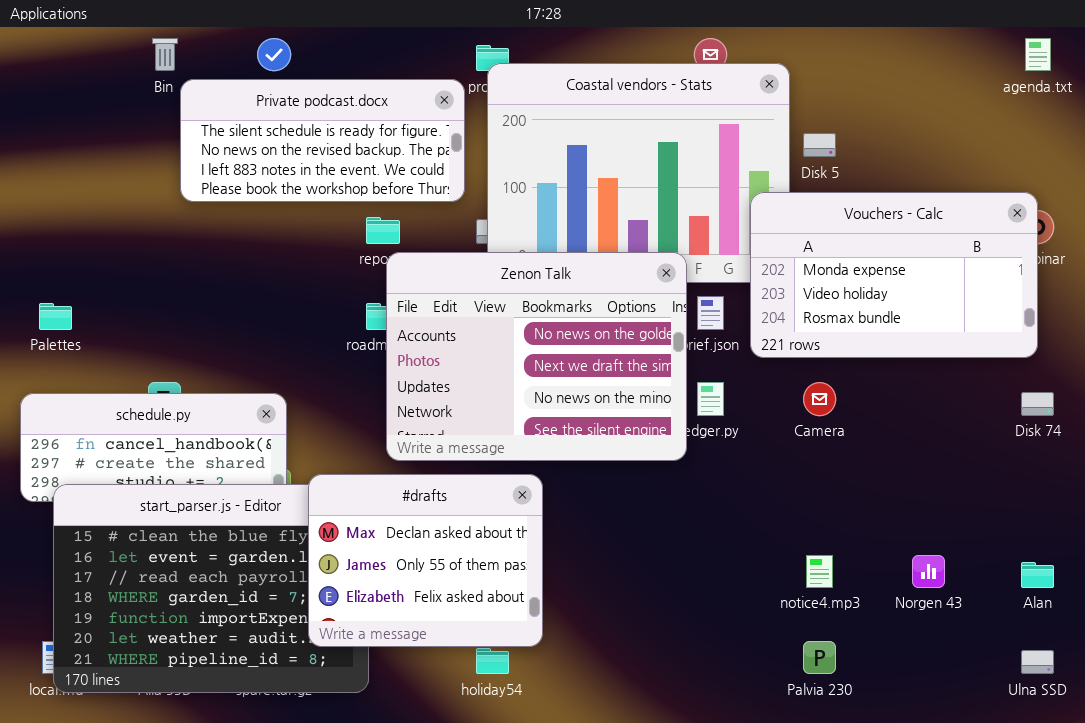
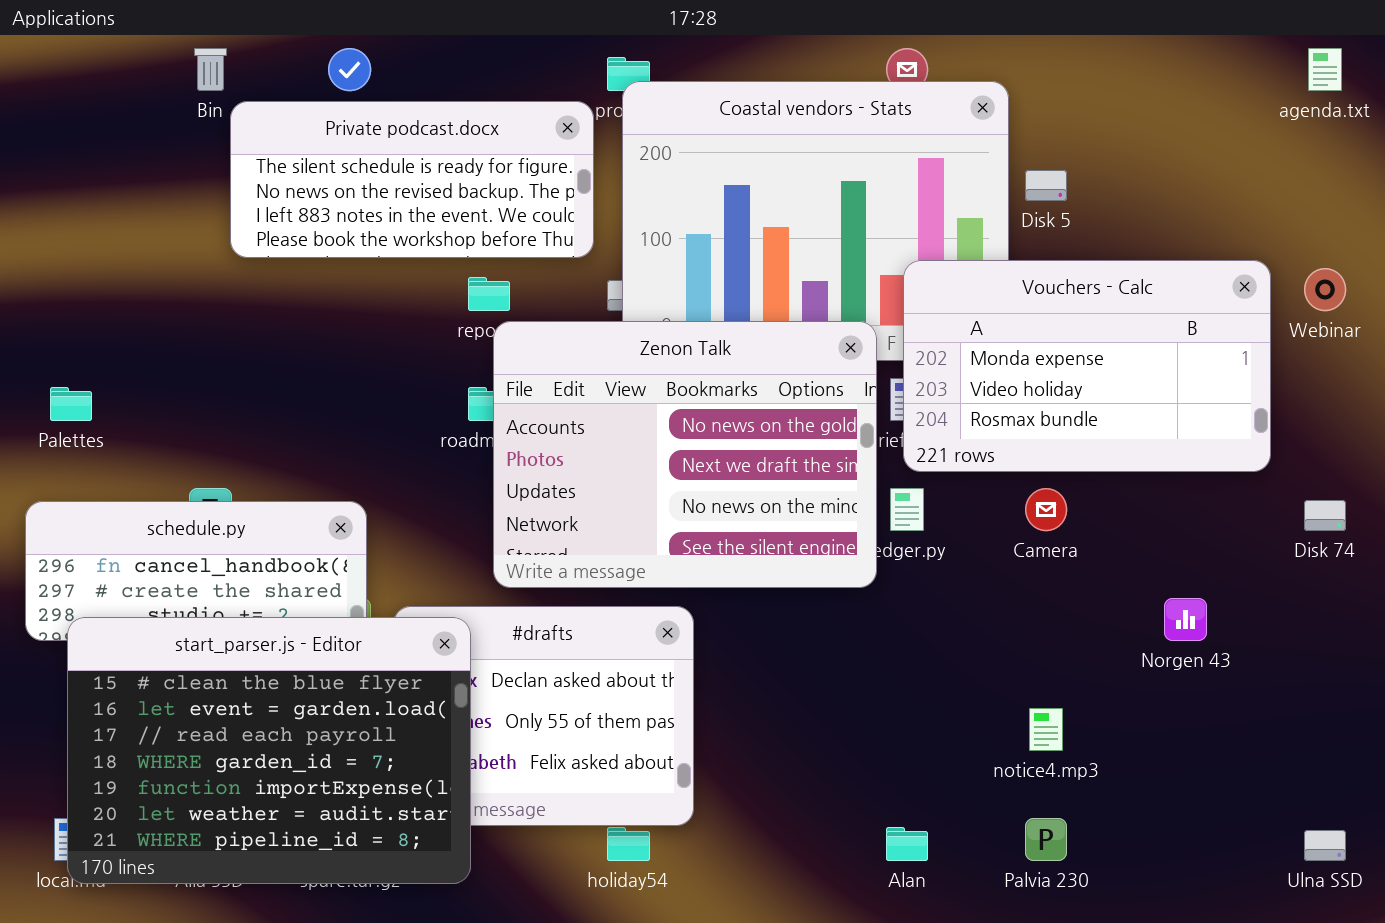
Vouchers - Calc: [750,192,1038,358] -> [903,260,1271,472], moved
start_parser.js - Editor: [53,484,369,693] -> [67,617,471,884], raised
Norgen 43: [912,555,945,588] -> [1164,598,1207,641], moved
Alan: [1021,562,1054,588] -> [886,827,928,861], moved

